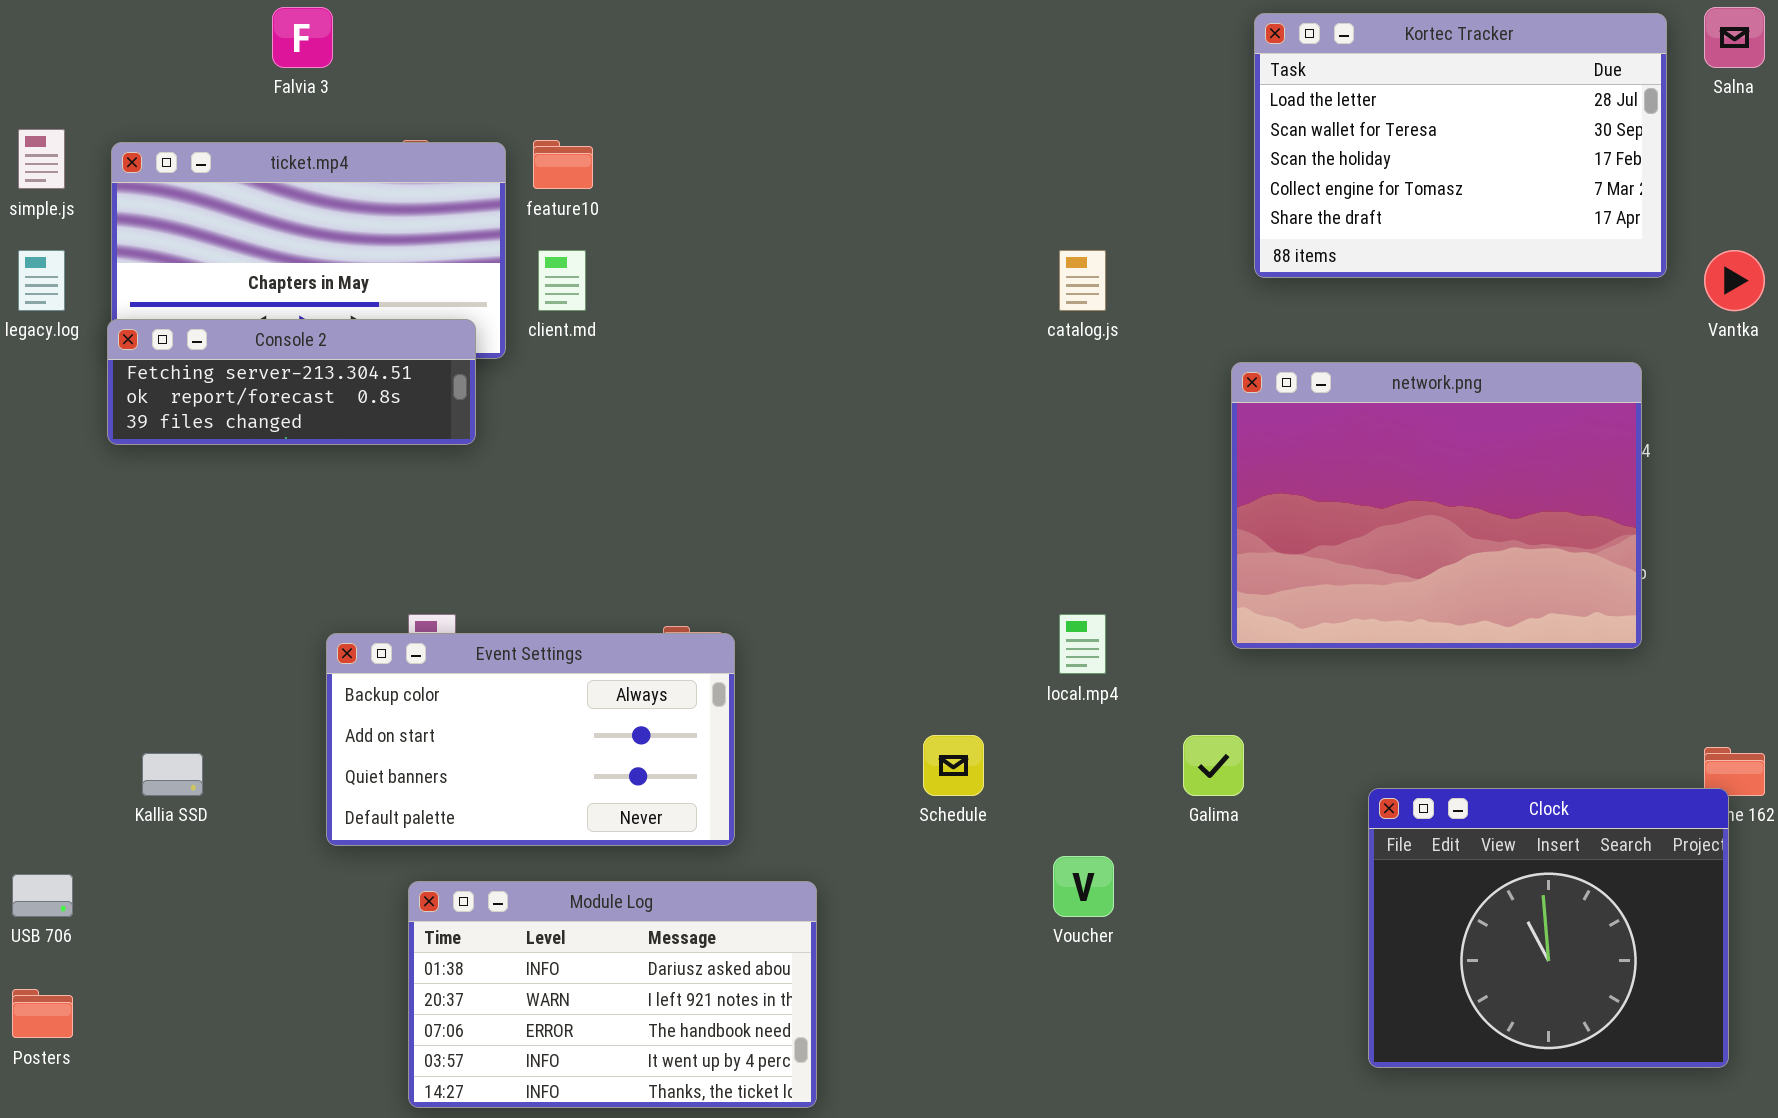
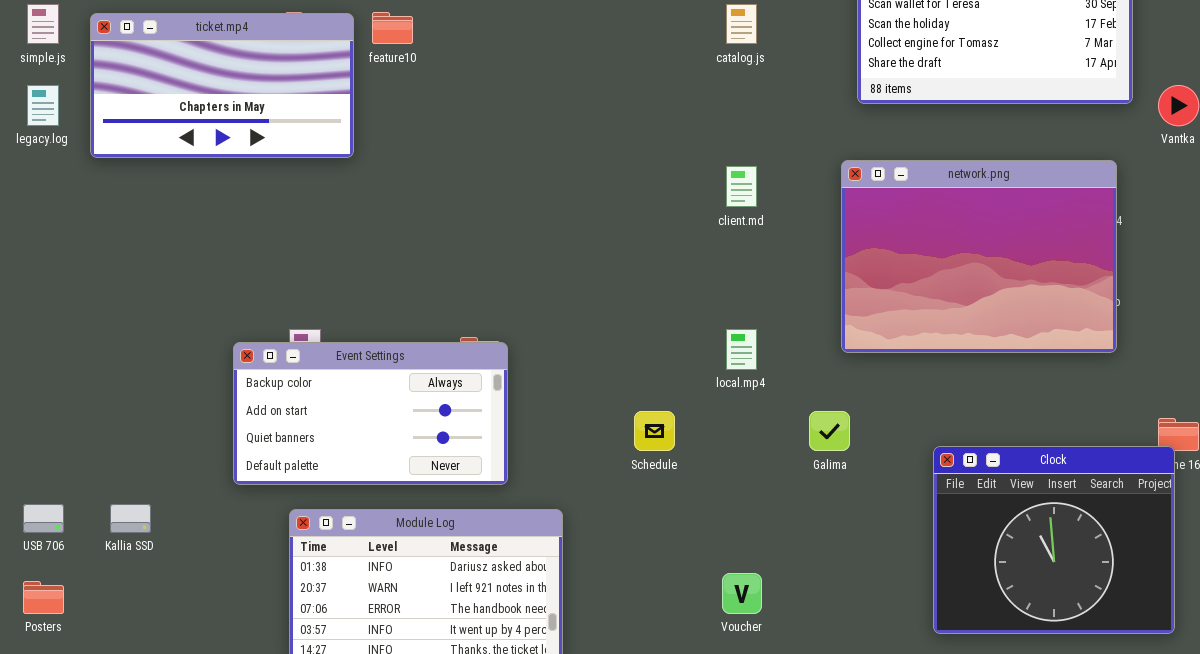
client.md: [538,250,586,311] -> [726,166,757,207], moved
catalog.js: [1059,250,1106,311] -> [726,4,757,44], moved
Console 2: [107,319,476,445] -> none, closed
Kallia SSD: [142,753,203,796] -> [110,504,151,533], moved
Voucher: [1053,856,1114,917] -> [722,573,762,614], moved

